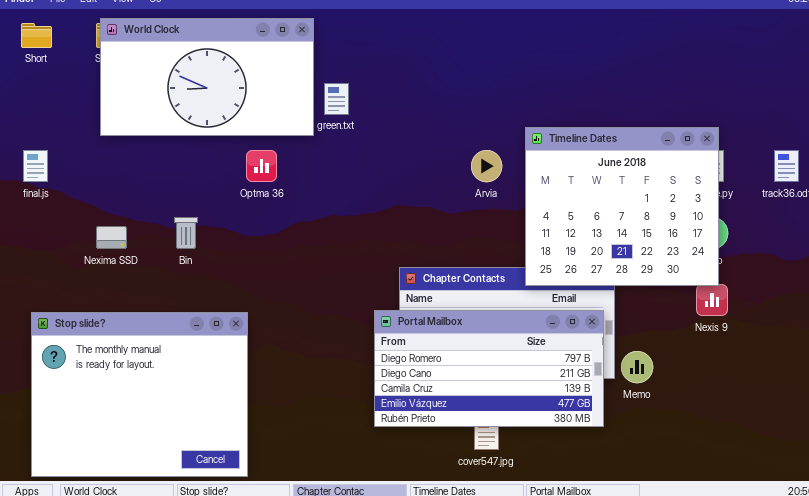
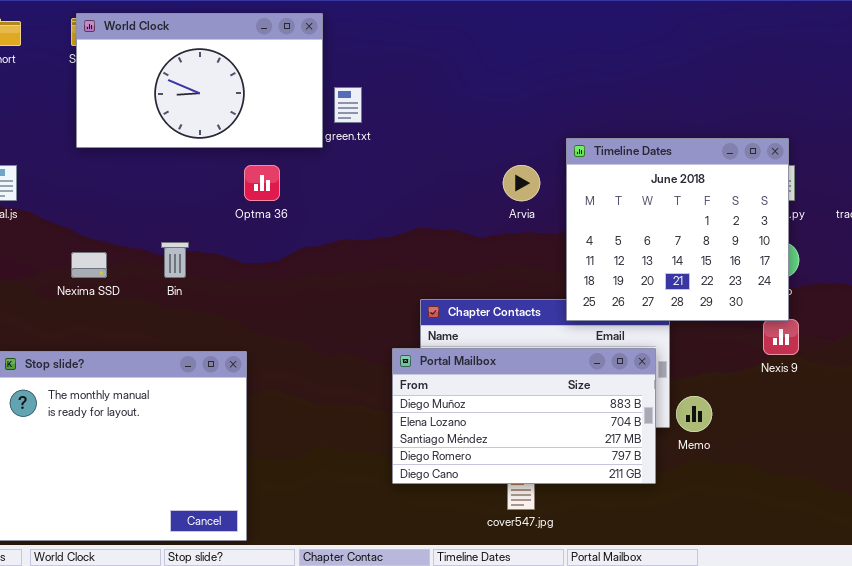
Portal Mailbox: [374,310,604,427] -> [392,348,656,484], scrolled up 3 rows

